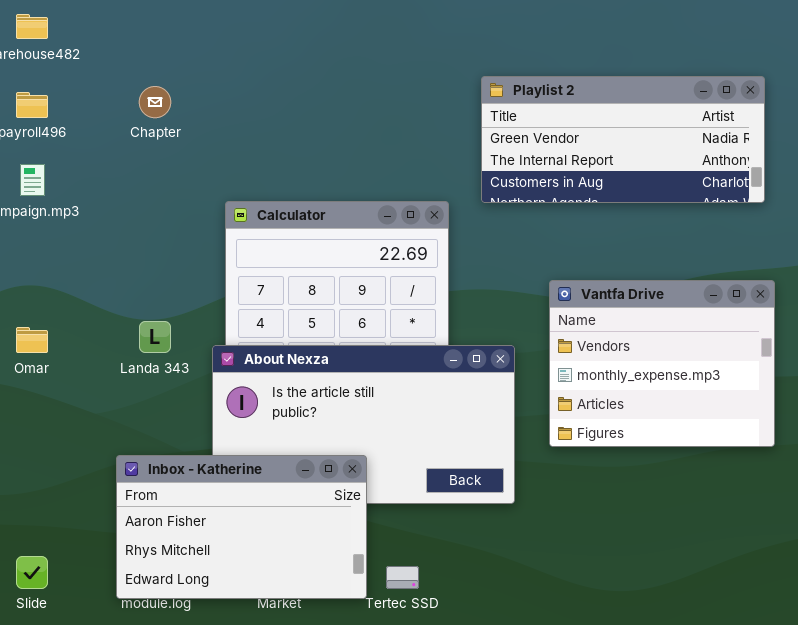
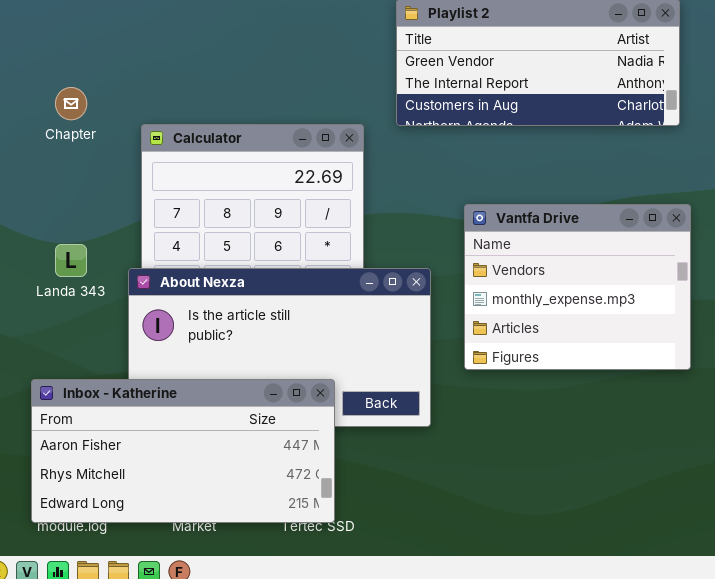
Chapter: [139,86,171,118] -> [55,87,87,120], moved
Inbox - Katherine: [116,455,367,599] -> [31,379,335,523], resized

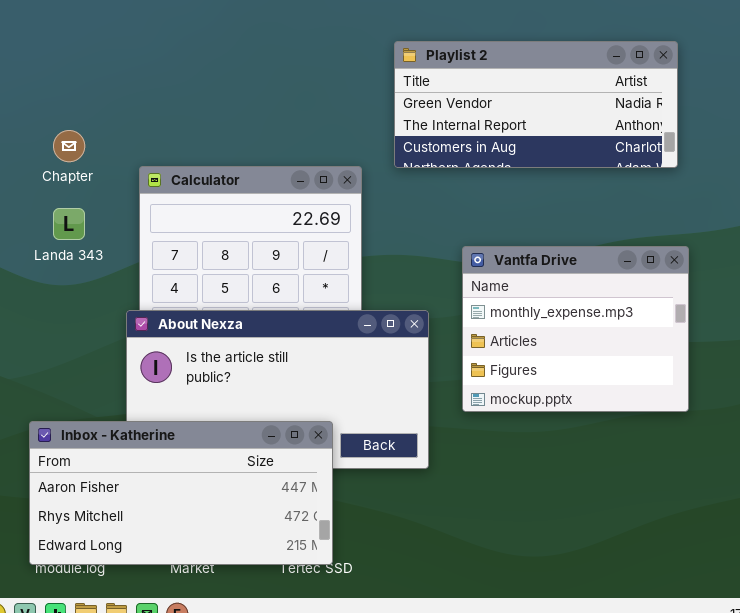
Vantfa Drive: [464,204,691,370] -> [462,246,689,412], scrolled down 1 row
Landa 343: [55,244,87,277] -> [53,208,85,240], moved

